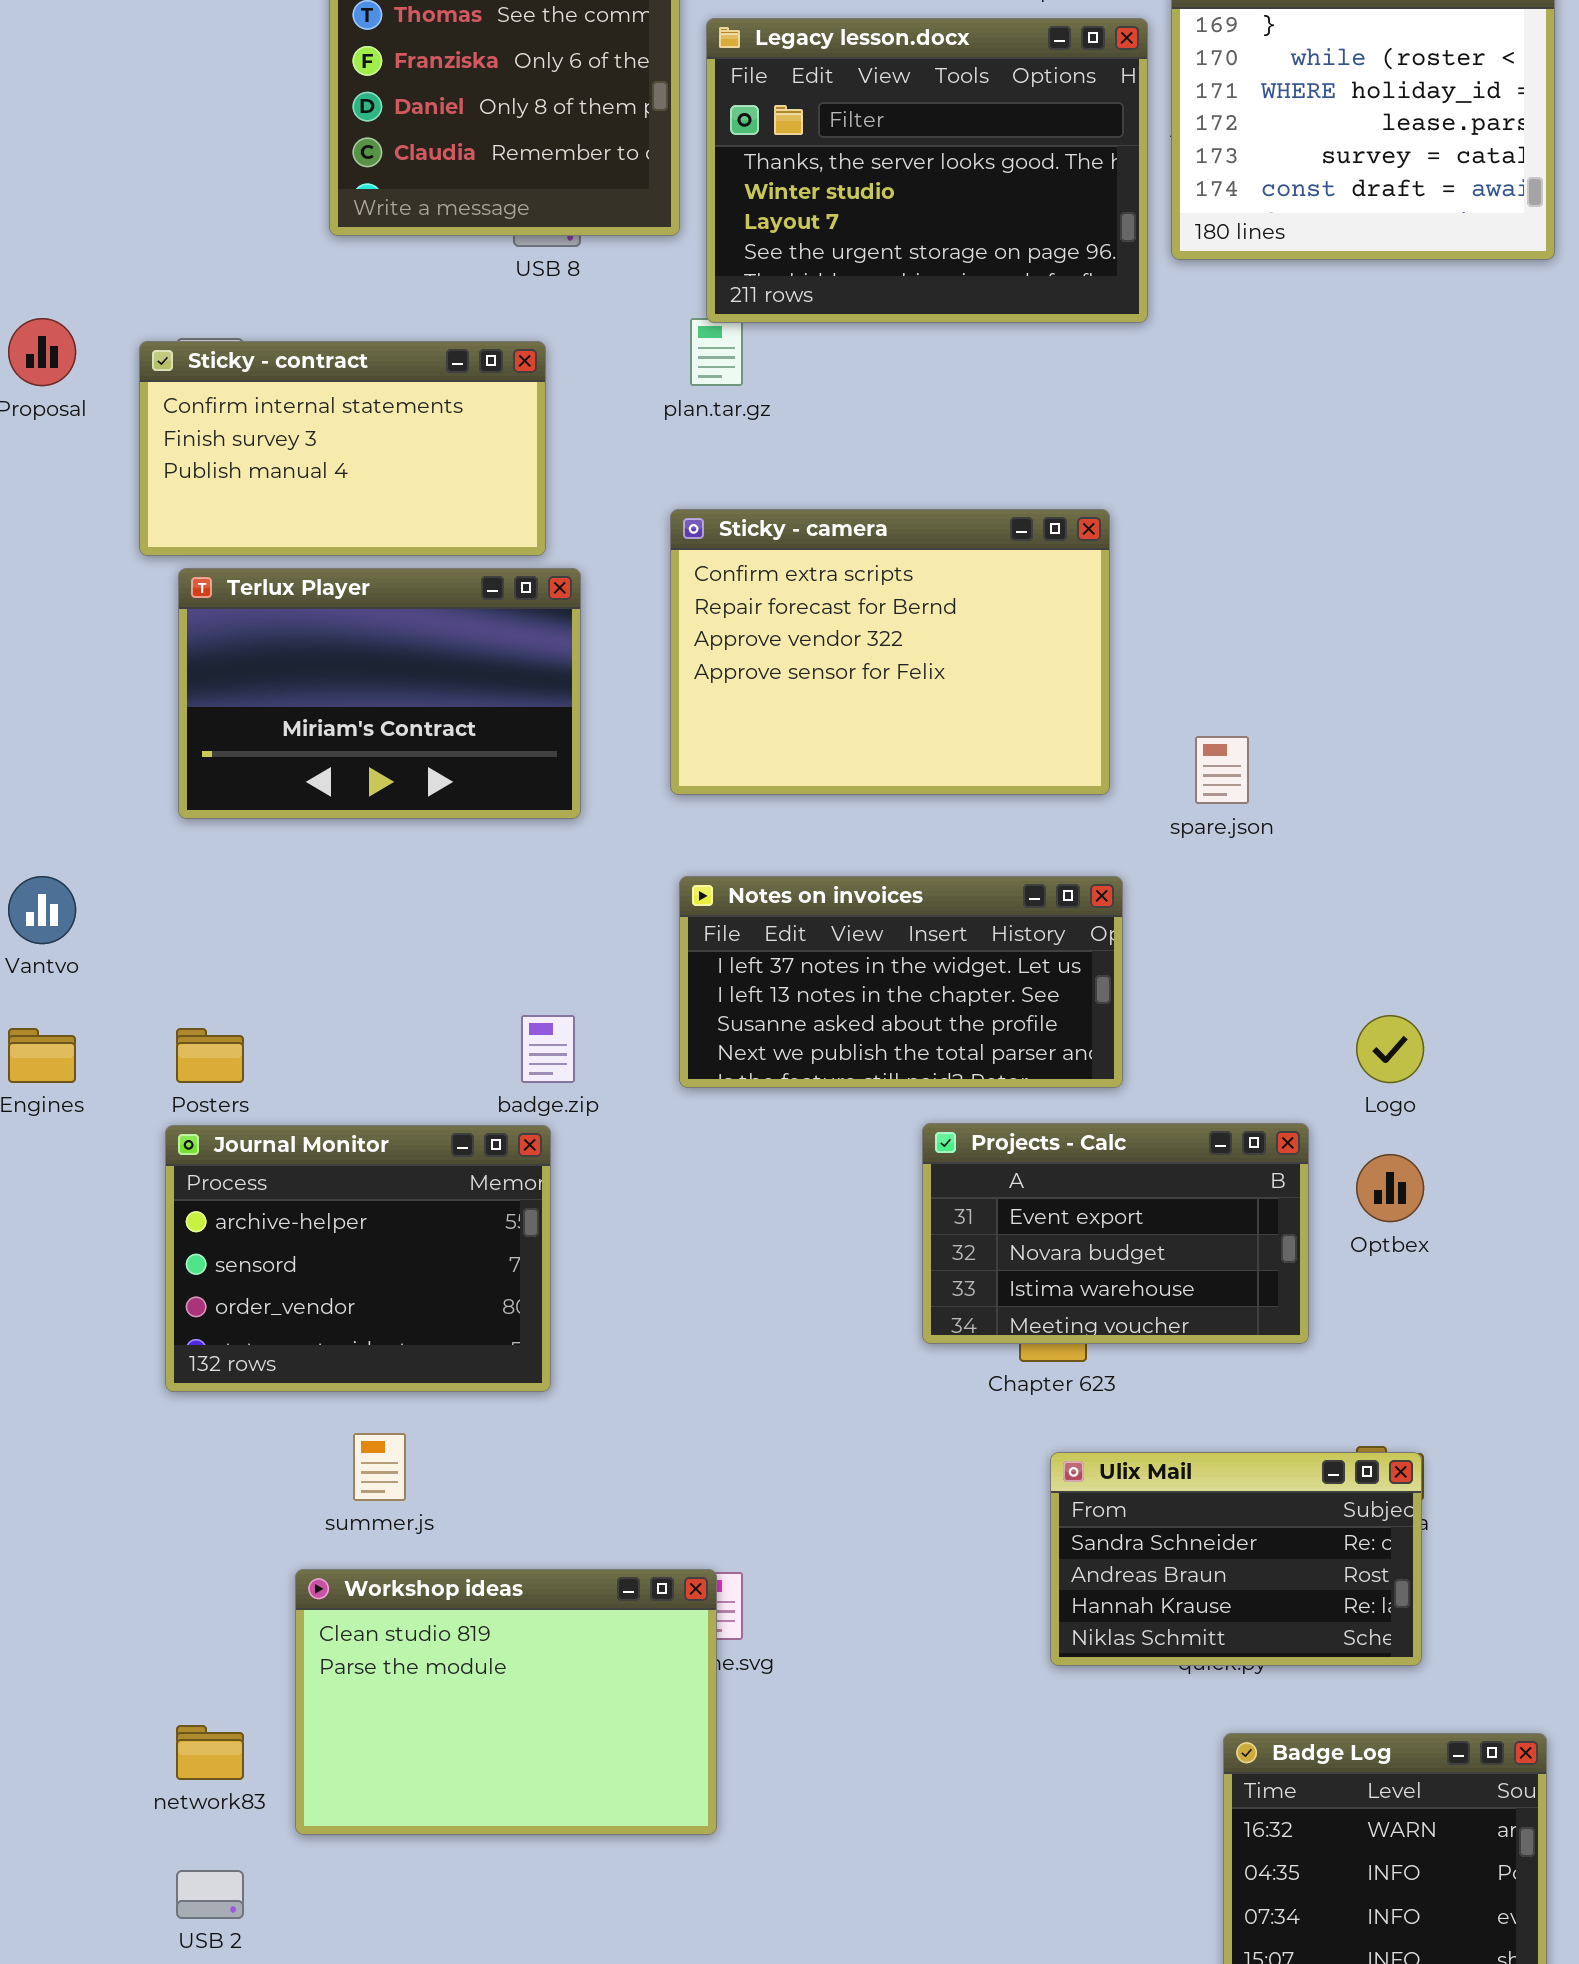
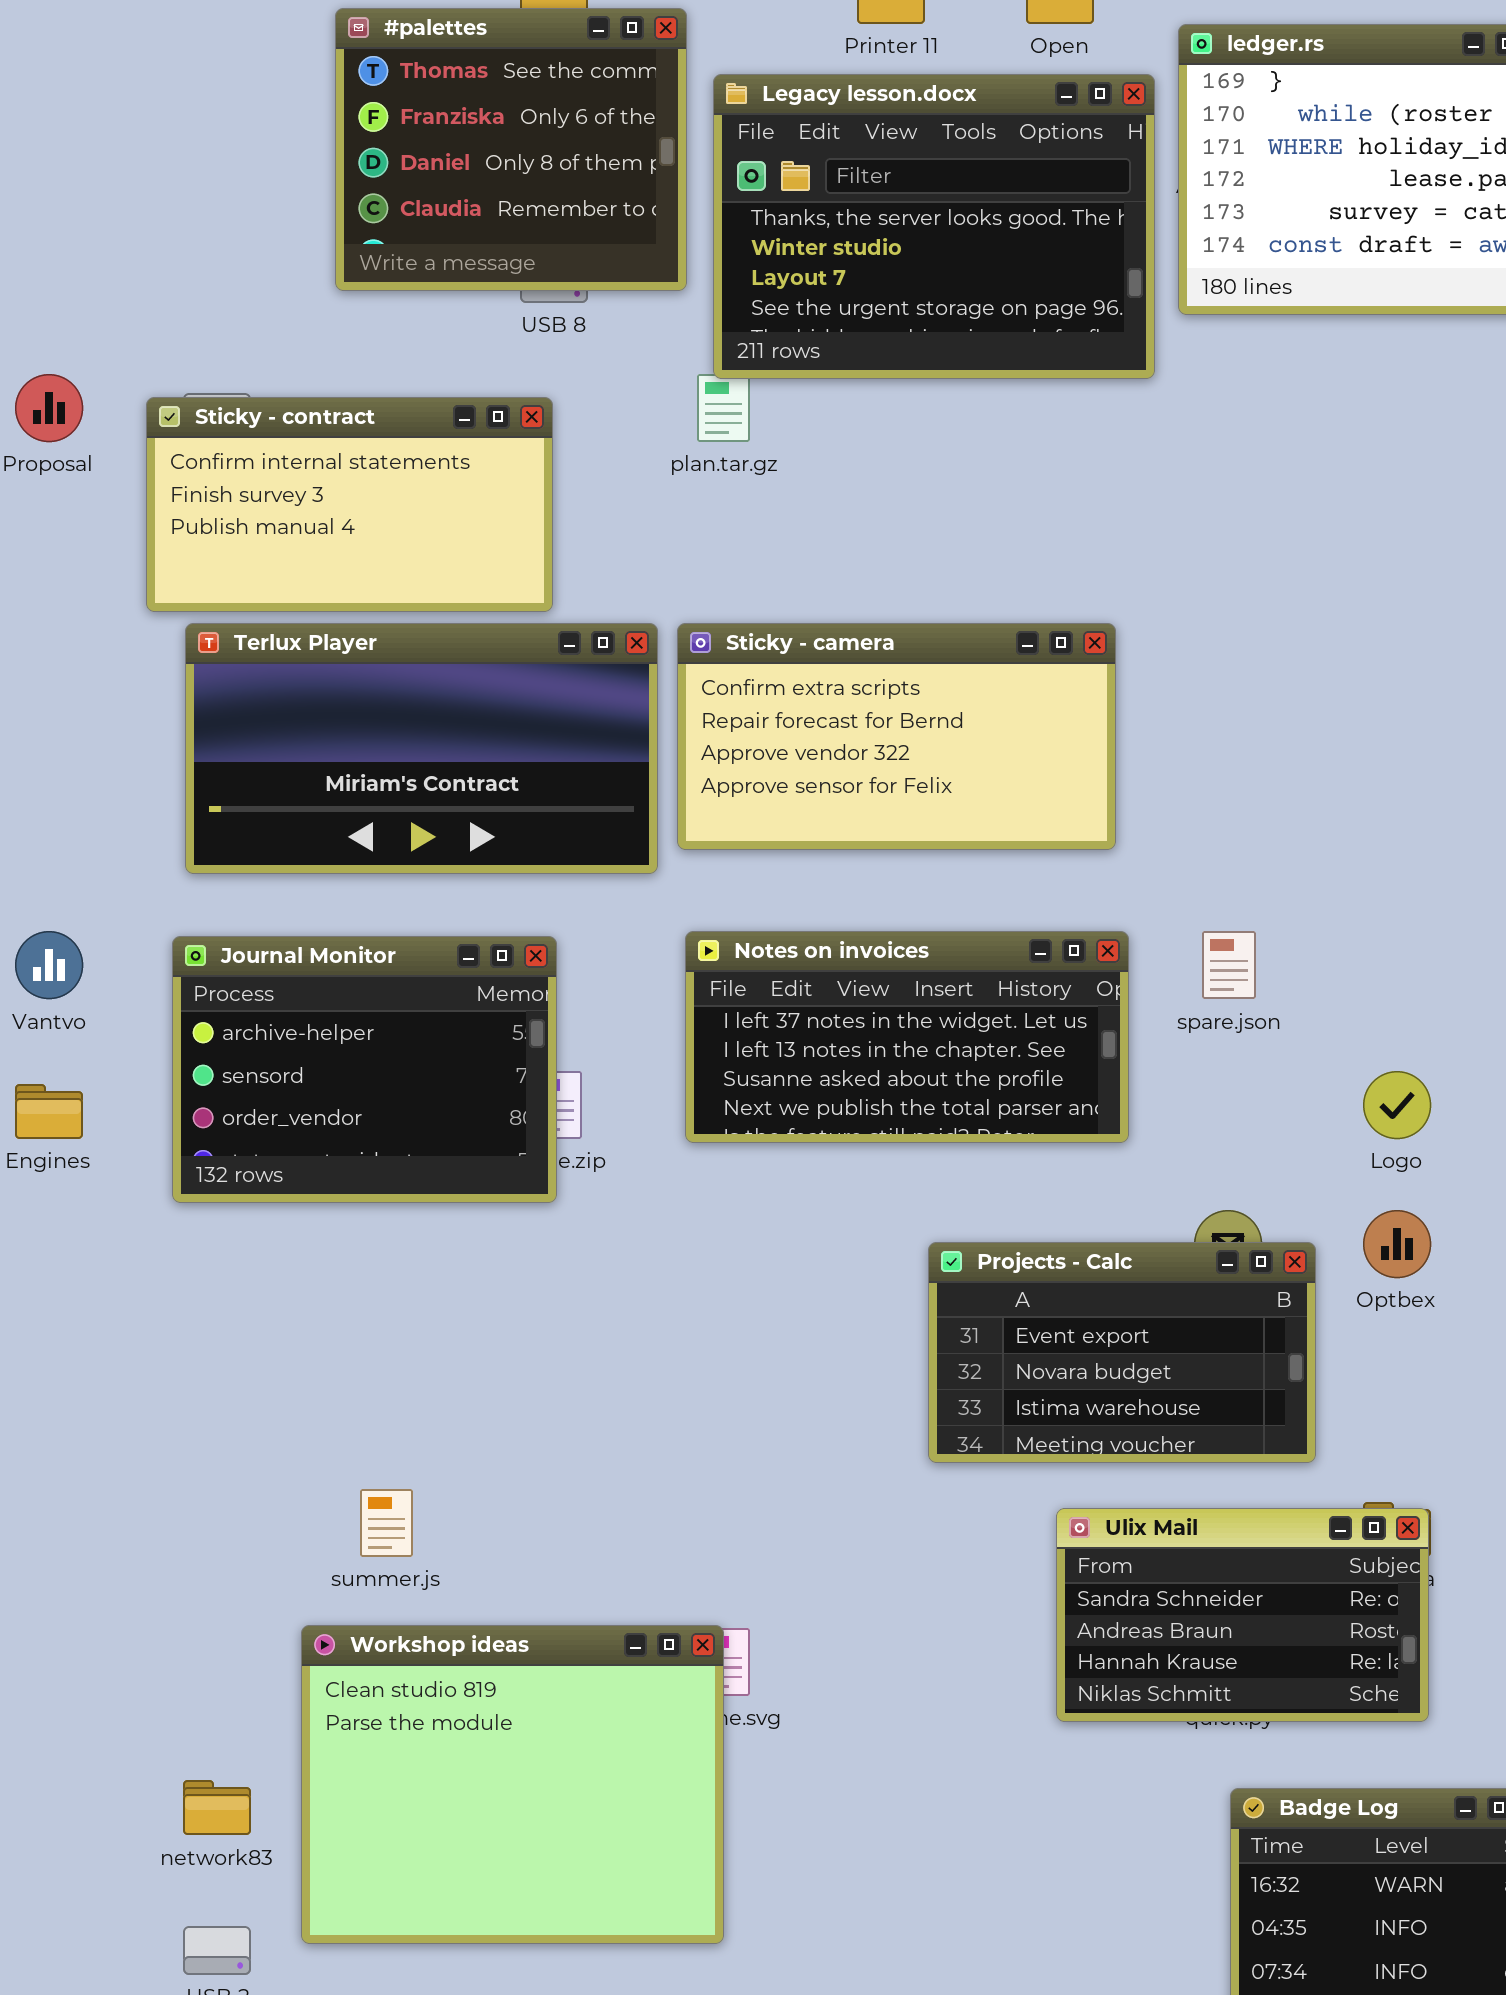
Sticky - camera: [670,509,1110,795] -> [677,623,1116,850], resized
Terlux Player: [178,568,581,819] -> [185,623,658,874], resized
spare.json: [1195,736,1249,804] -> [1202,931,1256,999], moved
Projects - Calc: [922,1123,1309,1344] -> [928,1242,1316,1463], moved
Journal Monitor: [165,1125,551,1392] -> [172,936,557,1203], moved
Workshop ideas: [295,1569,717,1835] -> [301,1625,724,1944], resized

